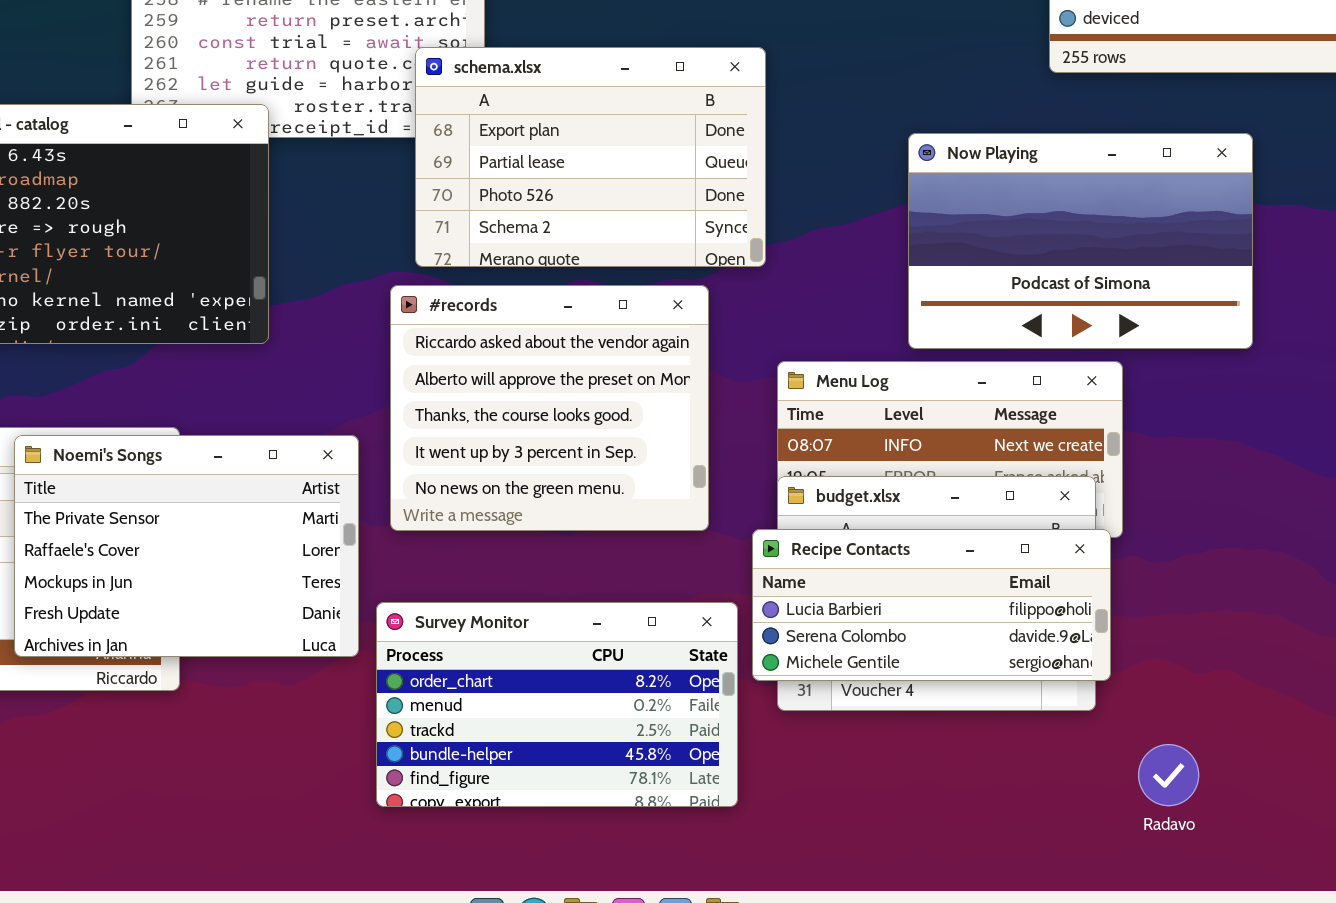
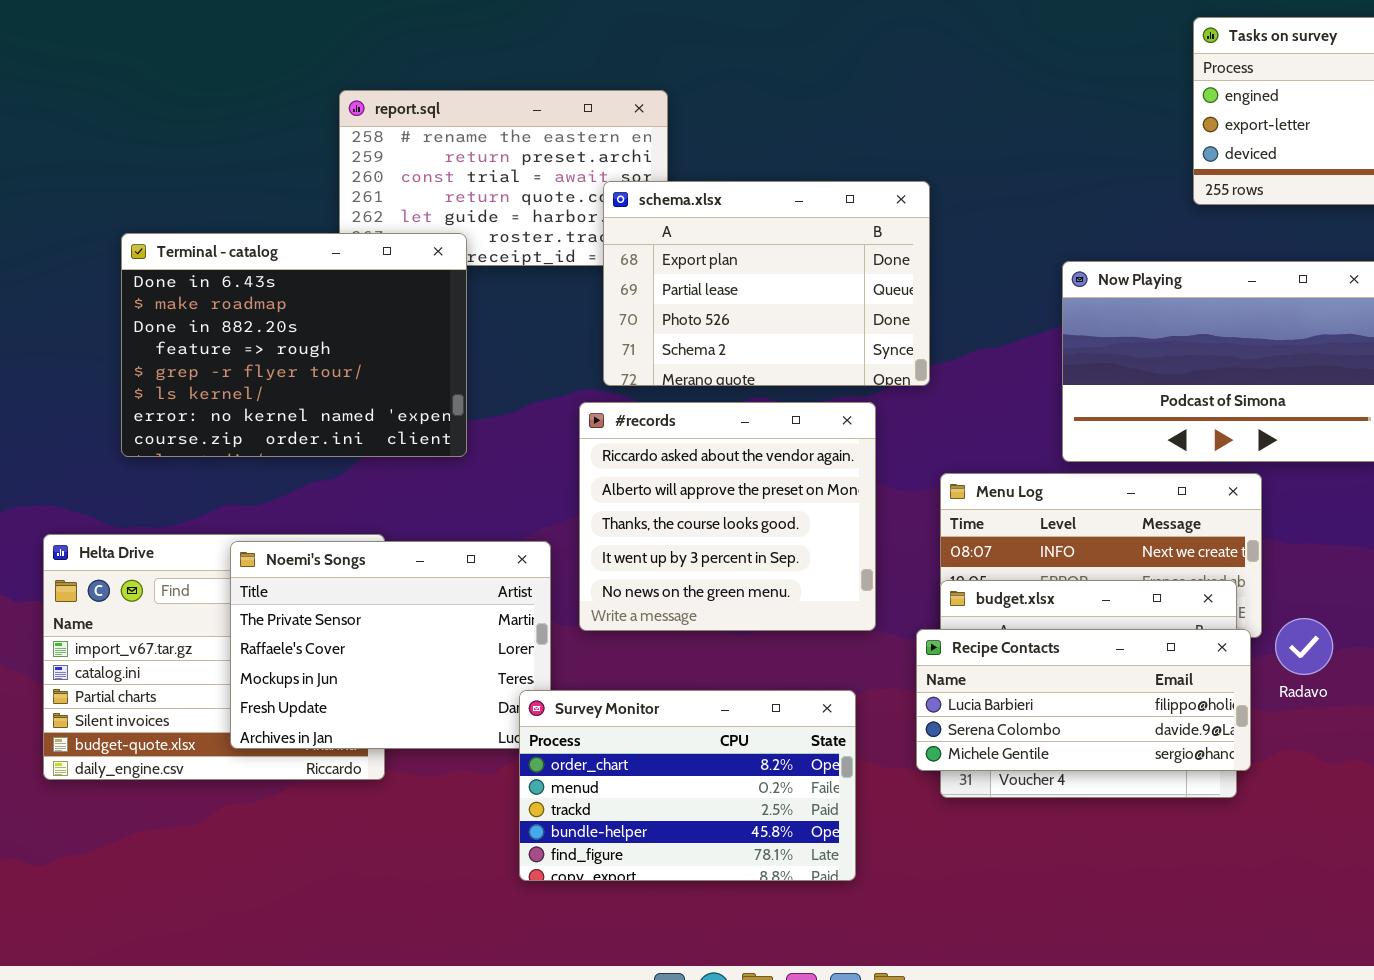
Survey Monitor: [376,602,738,807] -> [519,690,856,881], moved
Radavo: [1138,744,1199,806] -> [1275,618,1333,675], moved

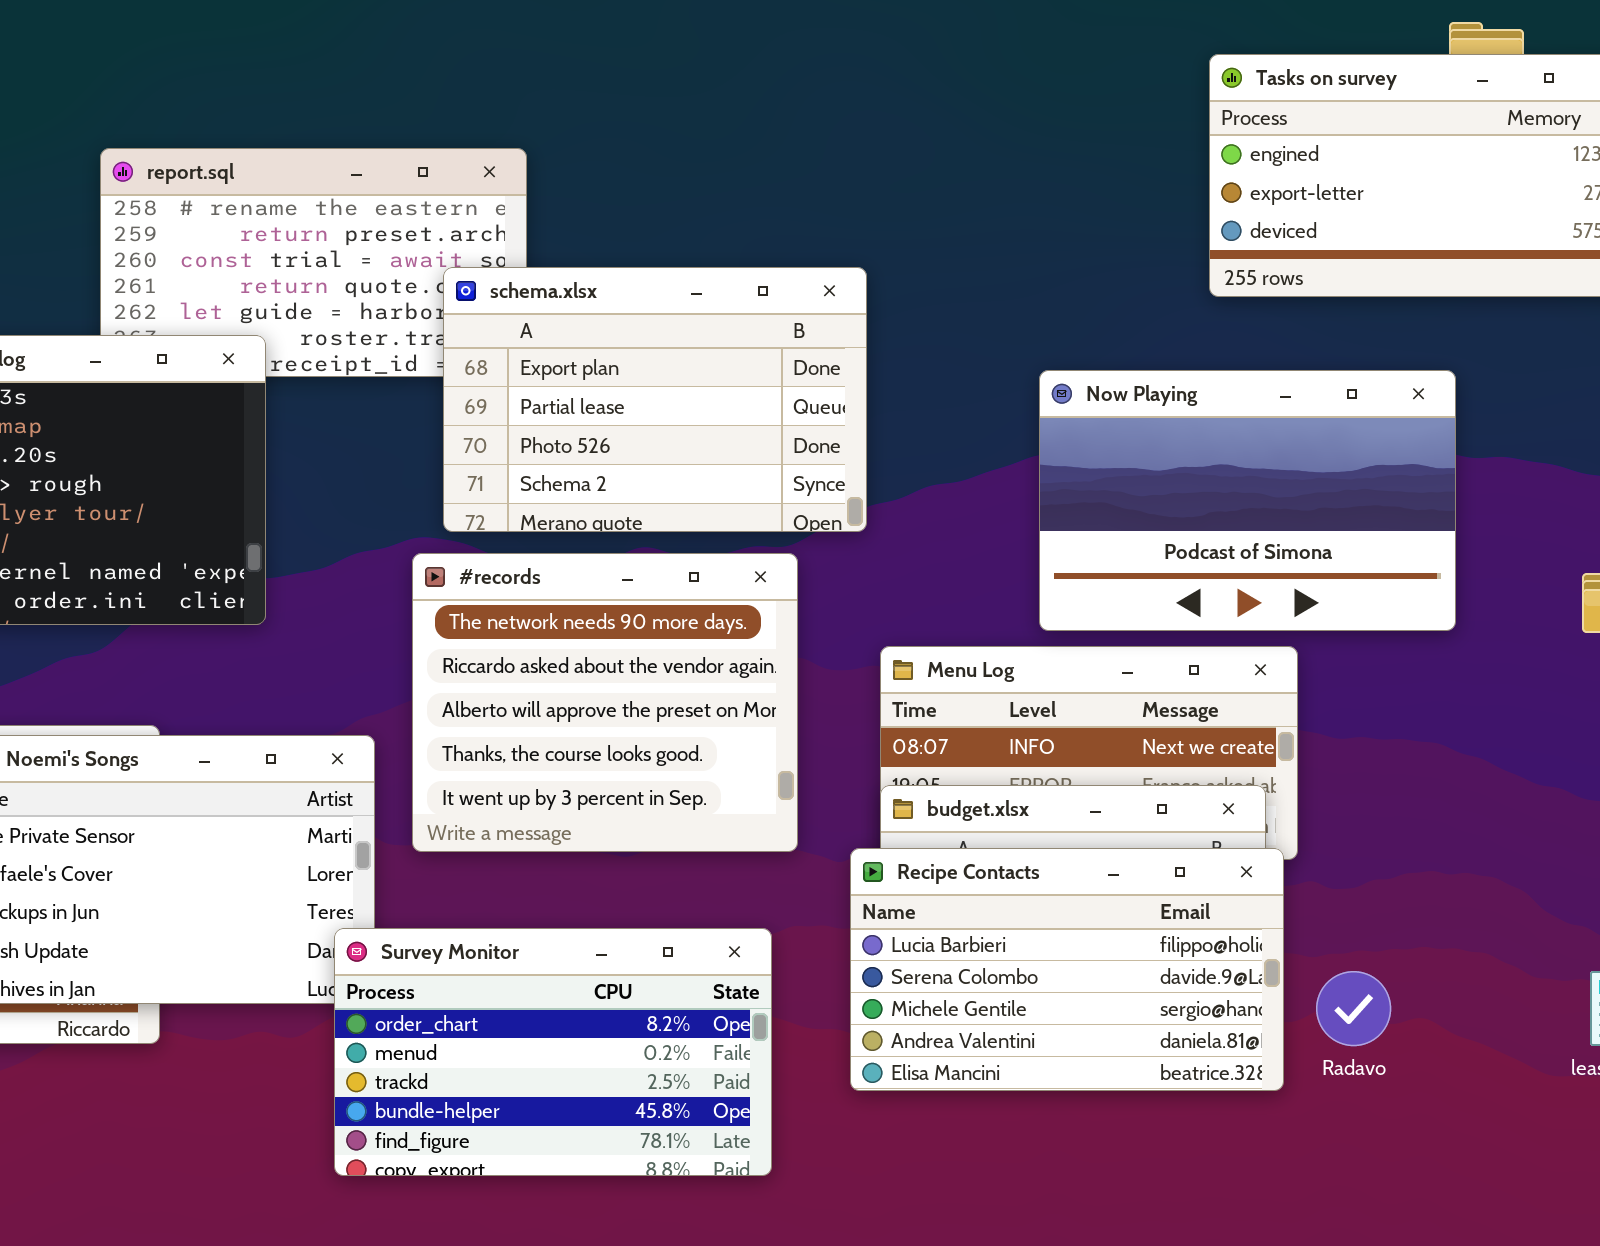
#records: [579,402,876,631] -> [412,553,798,852], scrolled up 1 row
Radavo: [1275,618,1333,675] -> [1316,971,1391,1046], moved
Recipe Contacts: [916,629,1251,771] -> [850,848,1284,1091], resized

